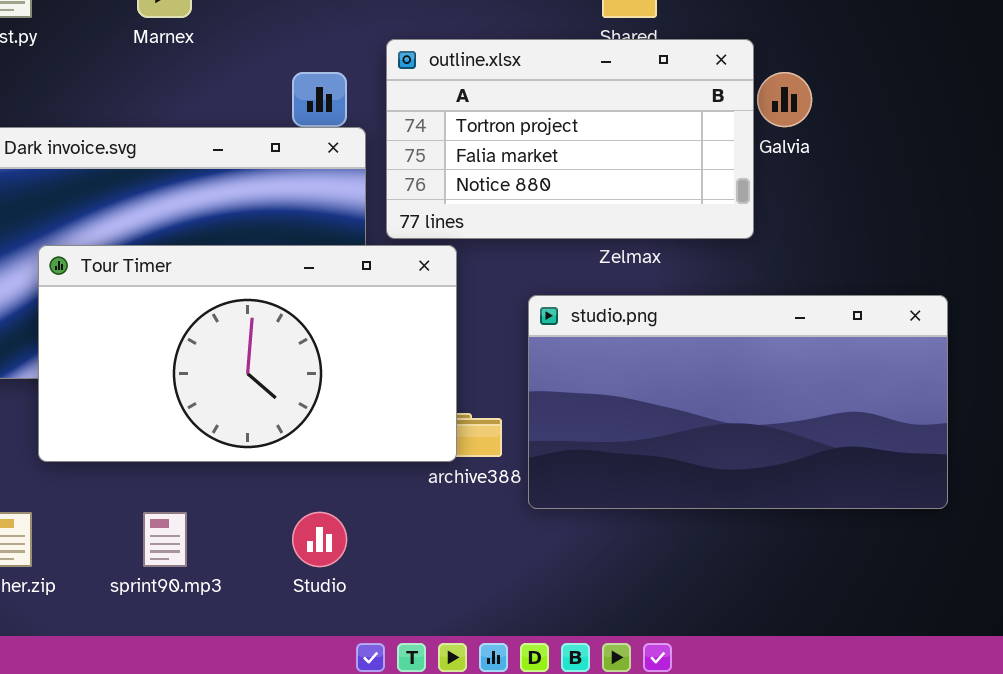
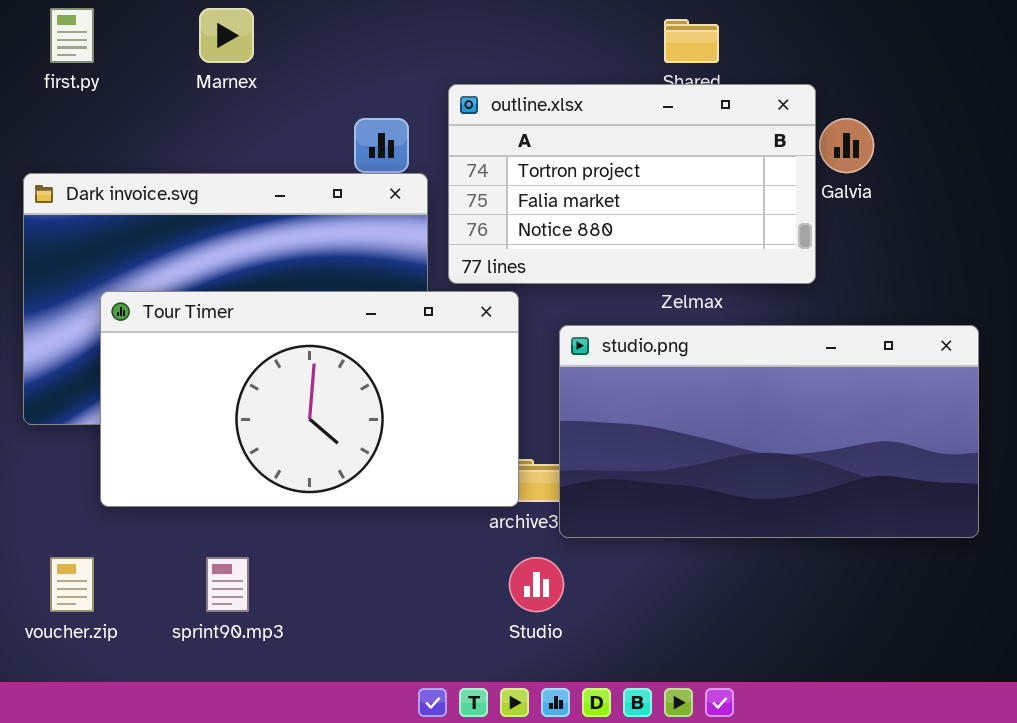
studio.png: [528,295,948,509] -> [559,325,979,538], moved
Studio: [292,512,347,567] -> [509,557,564,612], moved

